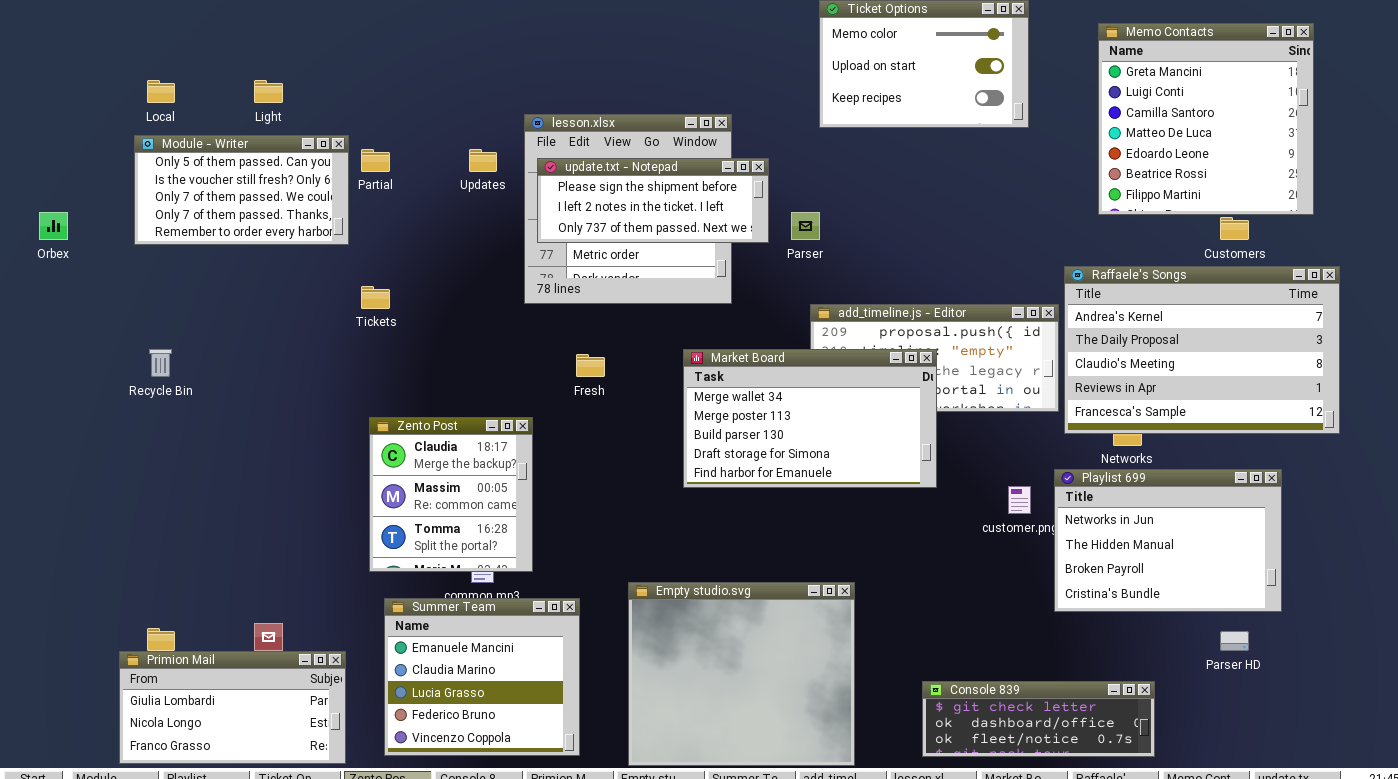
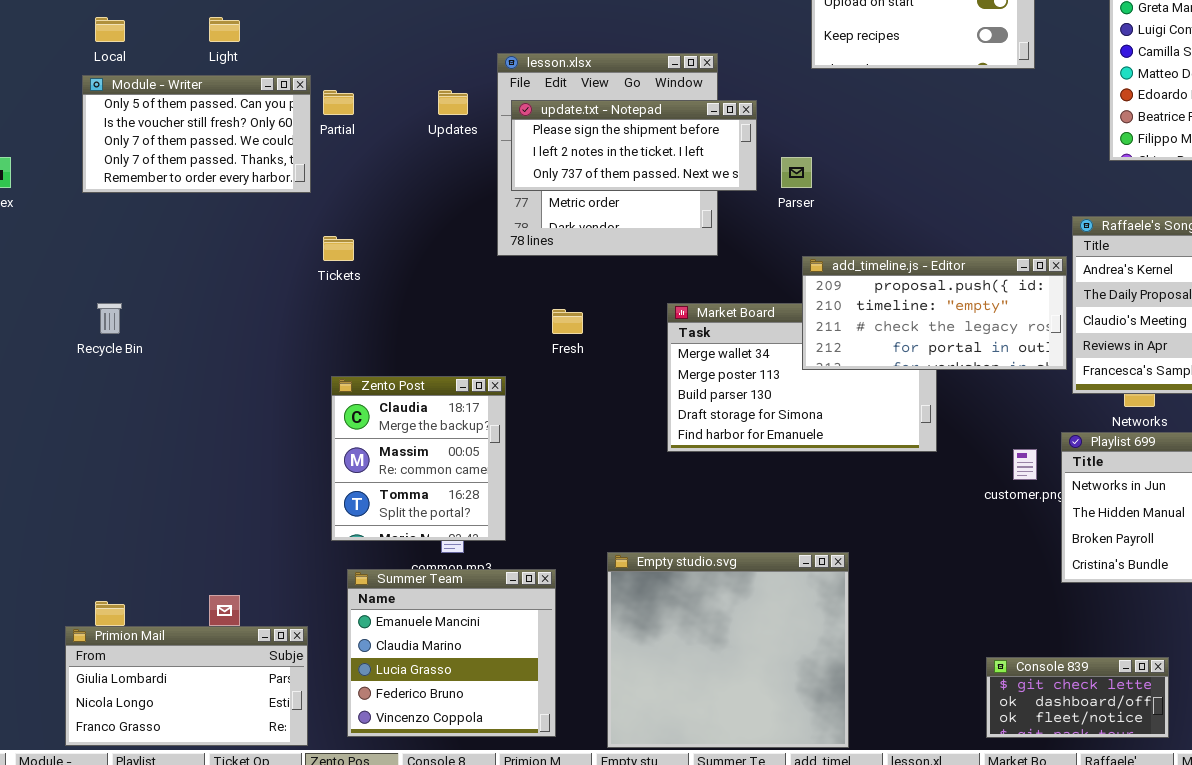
add_timeline.js - Editor: [810,304,1059,412] -> [802,256,1067,370], raised
Console 839: [922,681,1155,757] -> [986,657,1169,738], resized

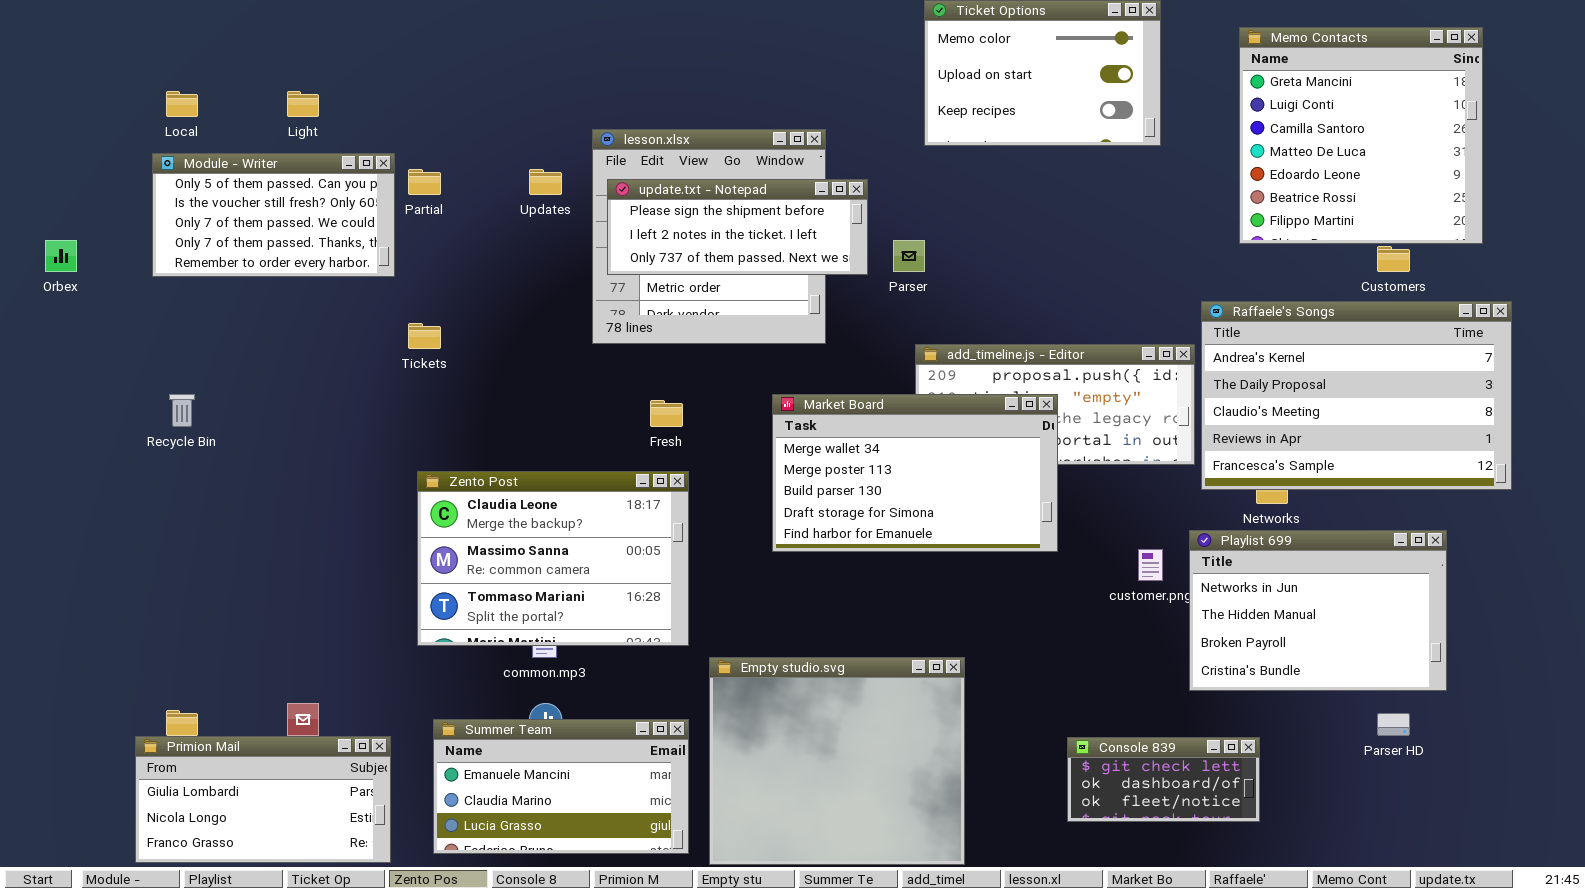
Market Board: [667,303,937,452] -> [772,394,1058,552], raised
Zento Post: [331,376,506,541] -> [417,471,689,646], resized
Summer Team: [347,569,556,737] -> [433,719,689,854], resized
Console 839: [986,657,1169,738] -> [1067,737,1260,822], moved

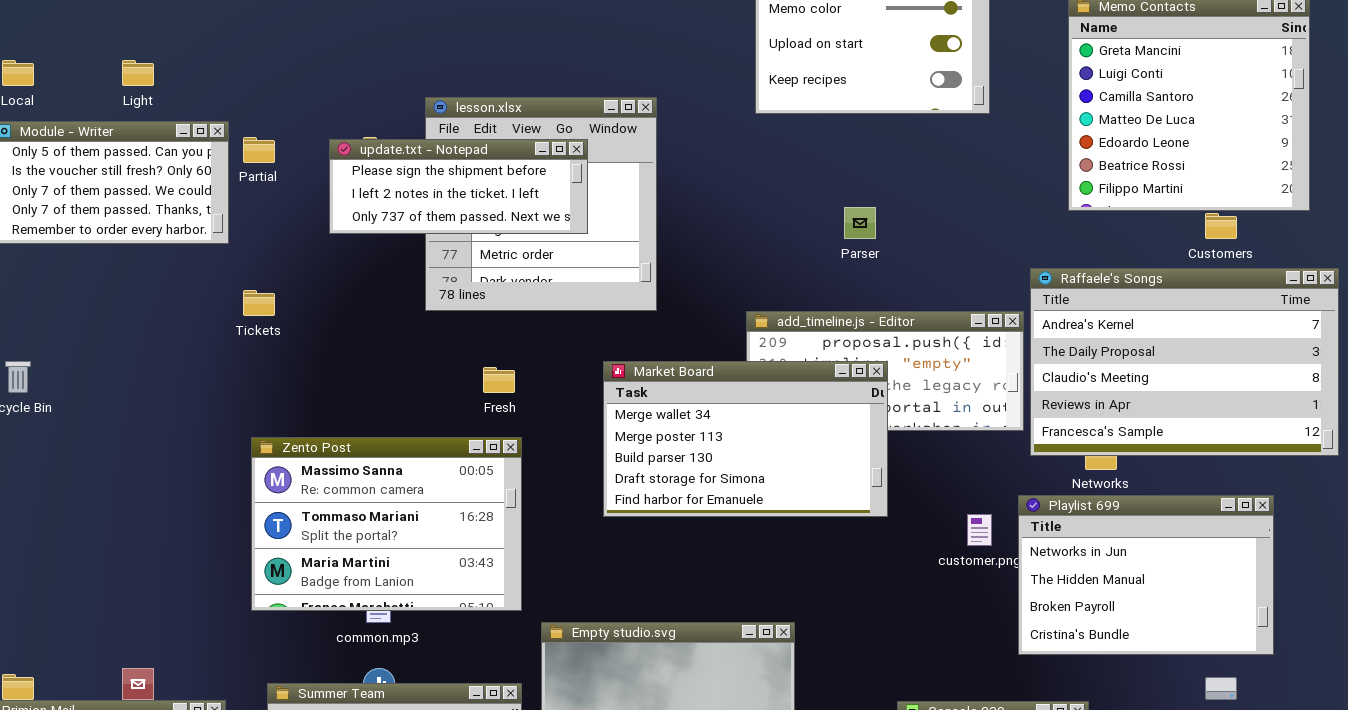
update.txt - Notepad: [607,179,868,275] -> [329,139,588,234], moved
Parser: [893,240,925,272] -> [844,207,876,239], moved
Zento Post: [417,471,689,646] -> [251,437,522,611], scrolled down 1 row

